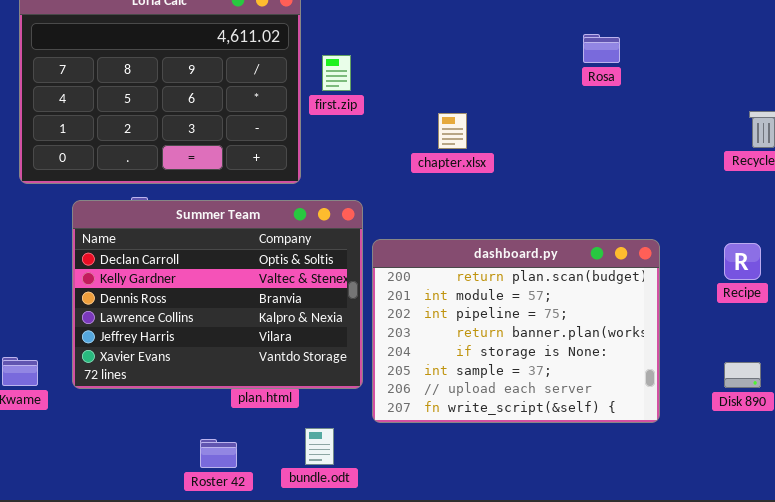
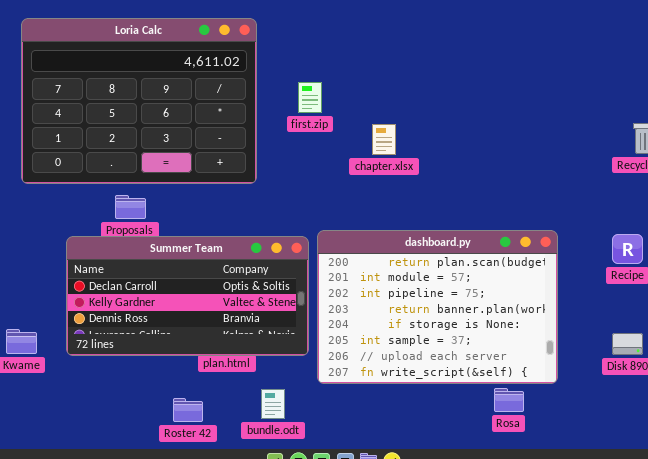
Rosa: [583,34,620,63] -> [494,388,524,412], moved
first.zip: [322,55,351,91] -> [298,82,322,113], moved
Summer Team: [72,200,363,389] -> [66,236,309,356], resized

